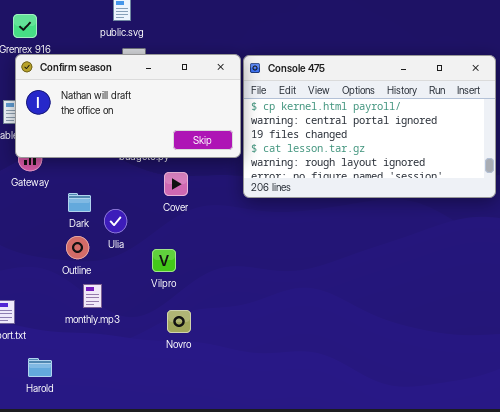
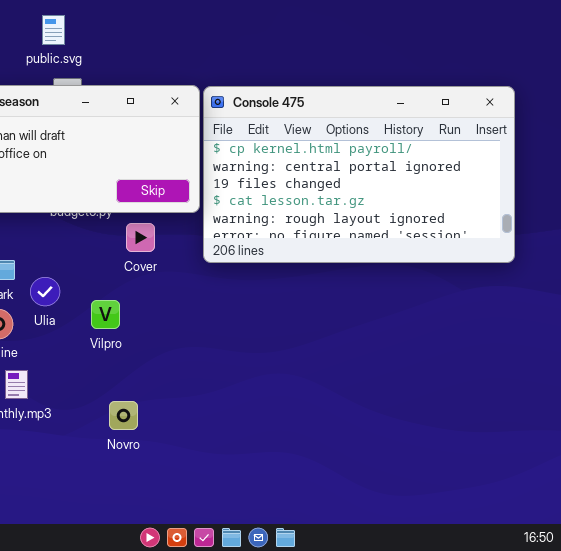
Cover: [164,172,188,196] -> [126,223,155,252], moved
Vilpro: [152,249,176,272] -> [91,300,120,329], moved

